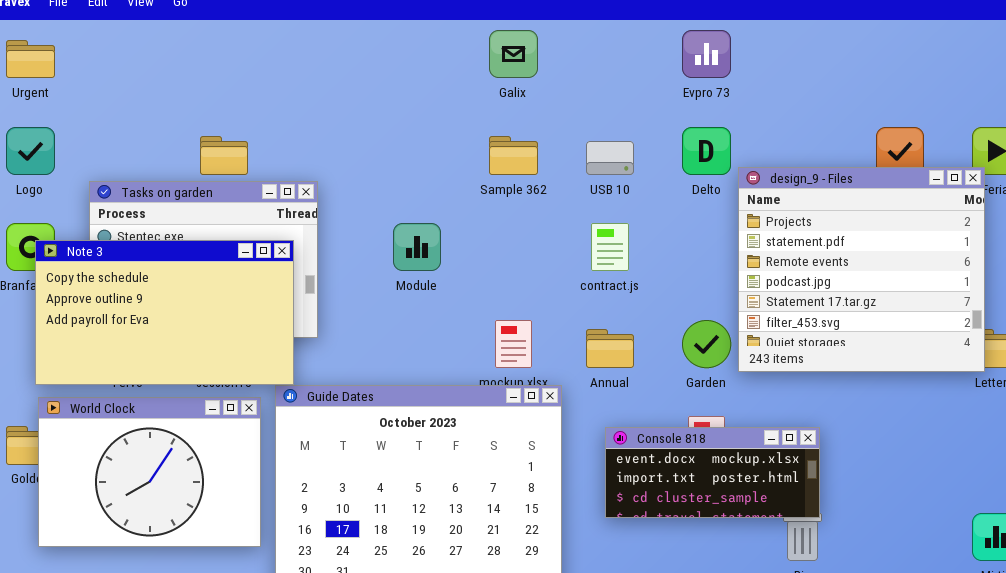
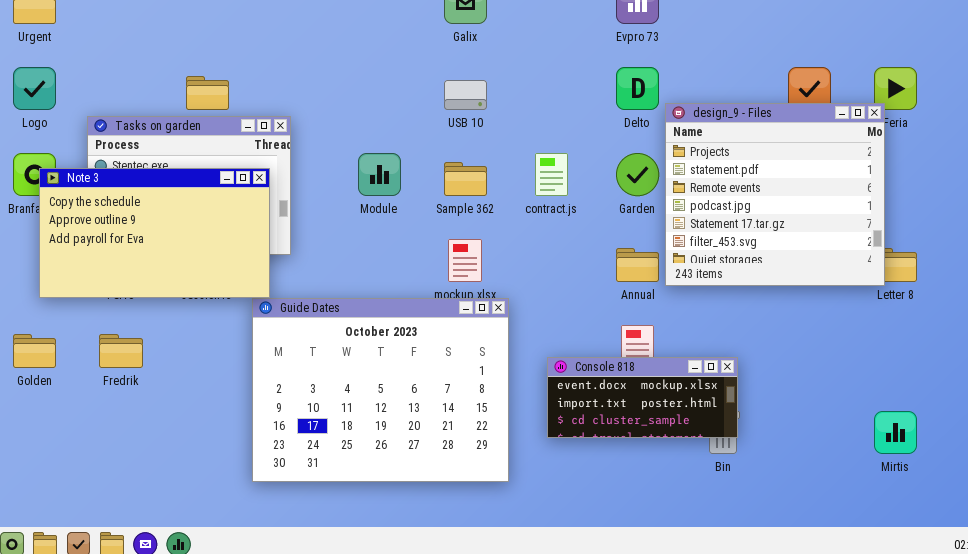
Sample 362: [489,136,538,175] -> [444,162,487,196], moved
USB 10: [586,141,634,175] -> [444,80,487,110], moved
Garden: [682,320,731,368] -> [616,153,659,196], moved
Annual: [586,329,634,368] -> [616,248,659,282], moved
World Clock: [38,397,261,547] -> none, closed
Console 818: [605,427,820,518] -> [547,357,738,438], moved

